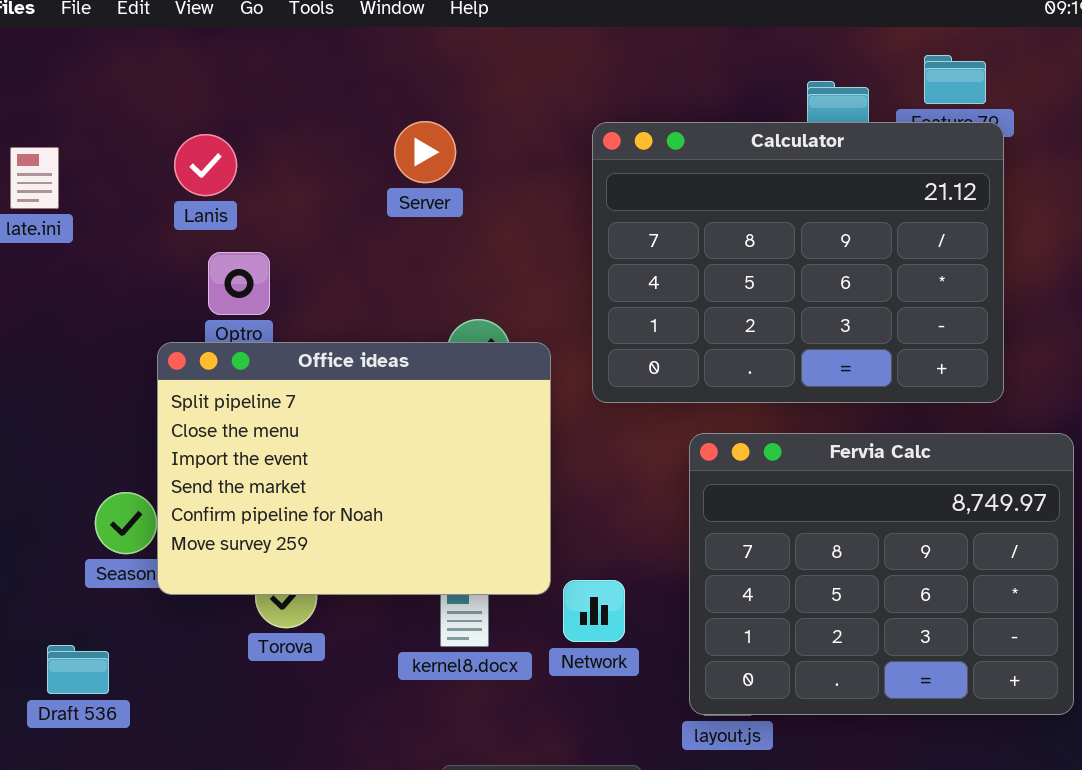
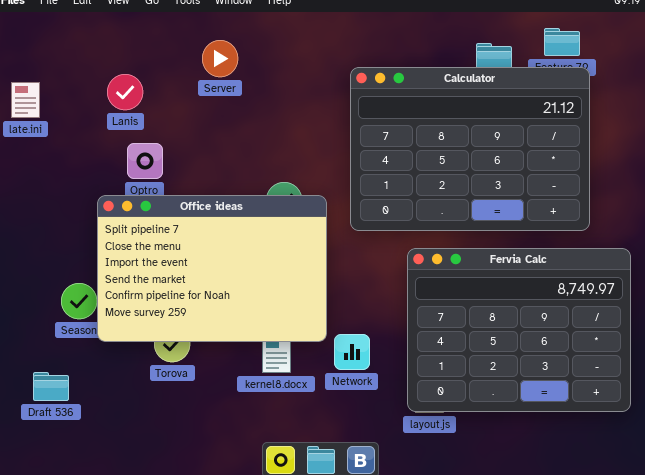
Server: [394,121,456,183] -> [202,40,238,77], moved

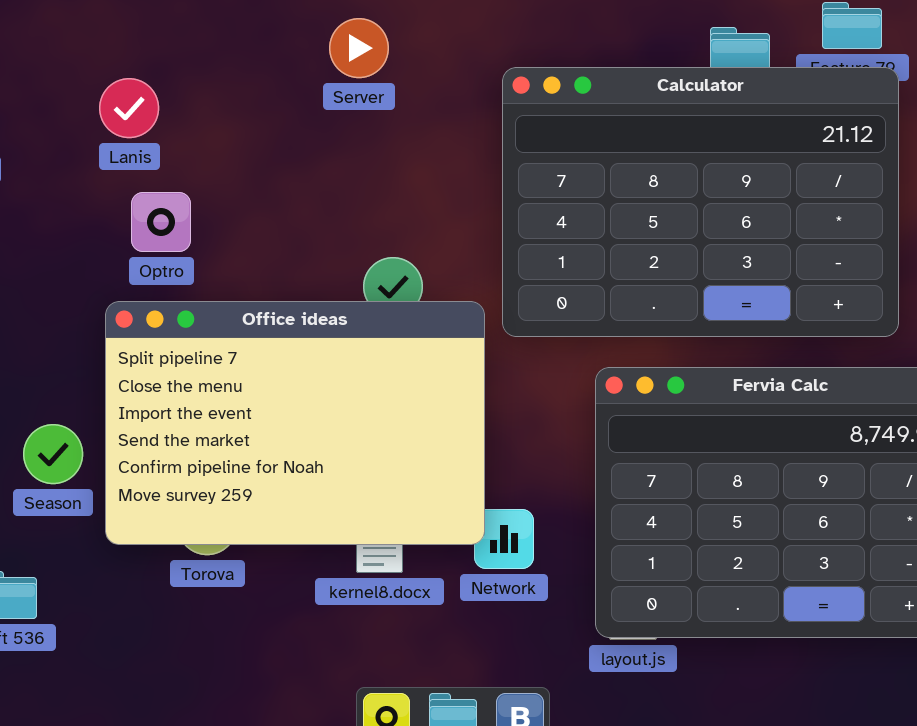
Server: [202,40,238,77] -> [329,18,389,78], moved
Office ideas: [97,195,327,342] -> [105,301,485,545], moved

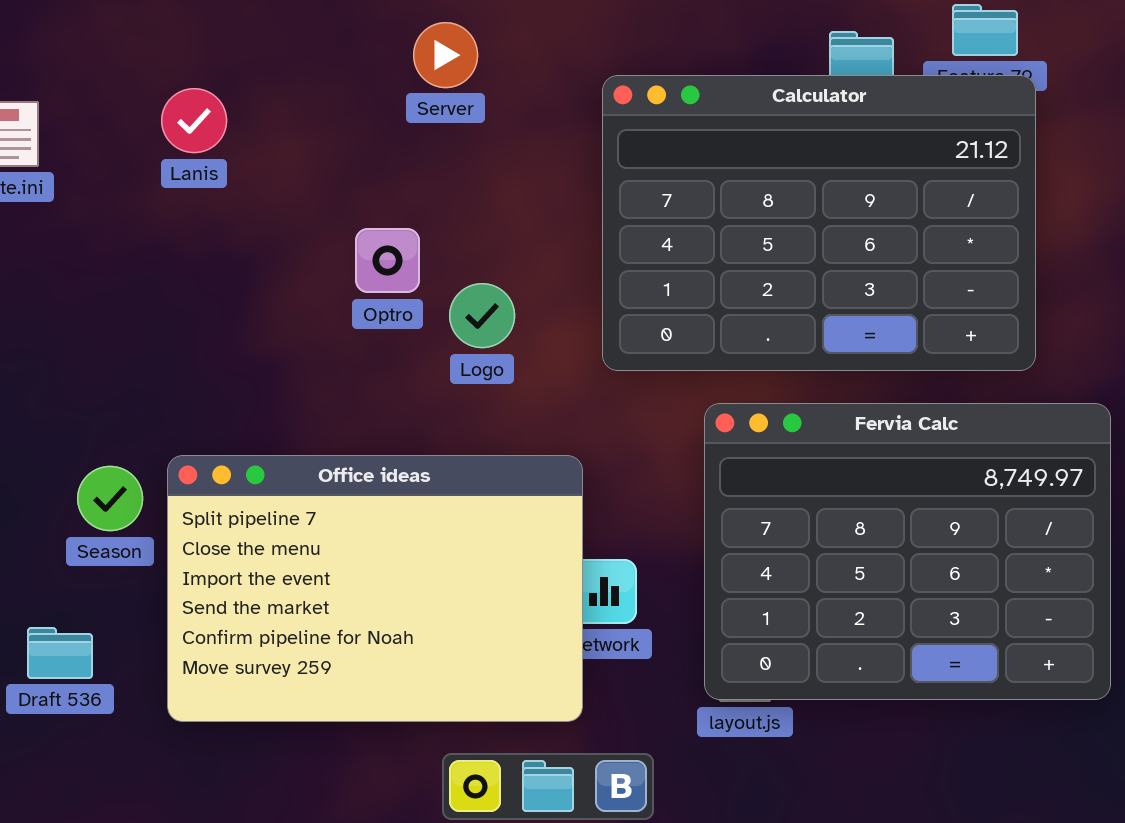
Optro: [131,192,191,252] -> [355,228,420,293], moved
Office ideas: [105,301,485,545] -> [167,455,583,722], moved

